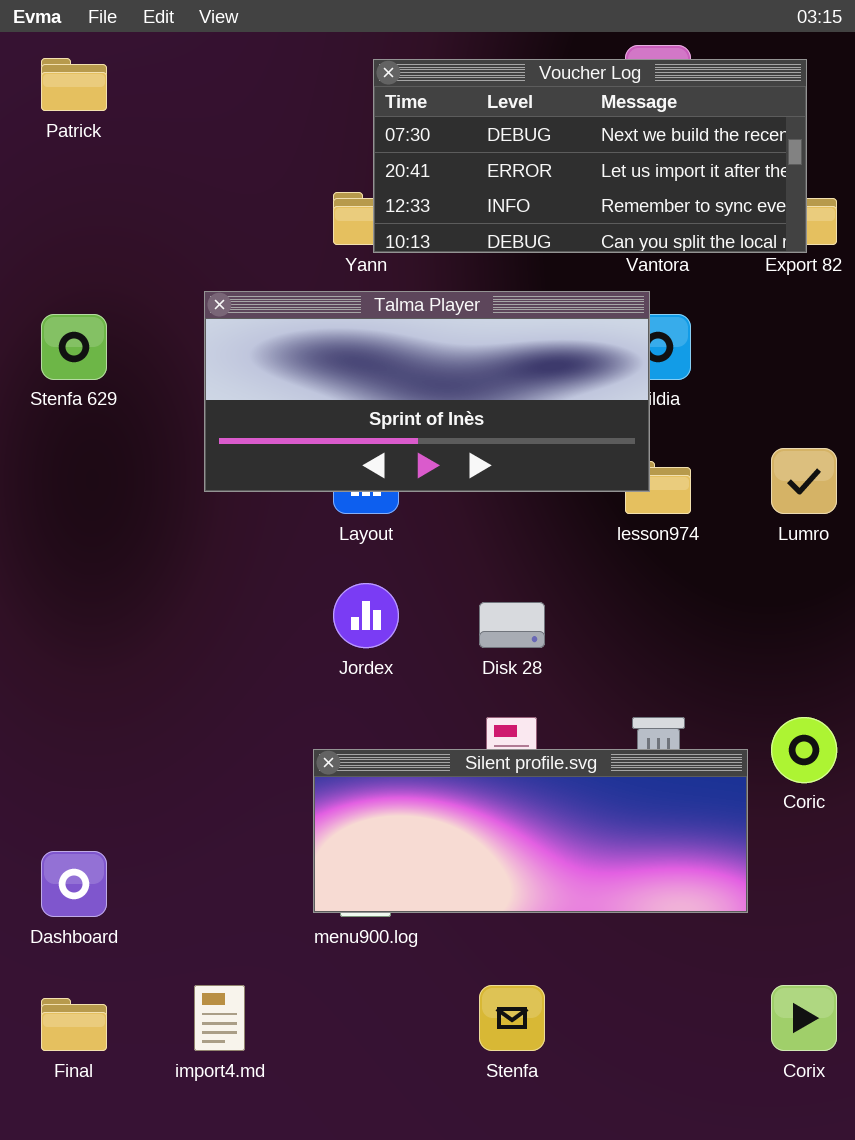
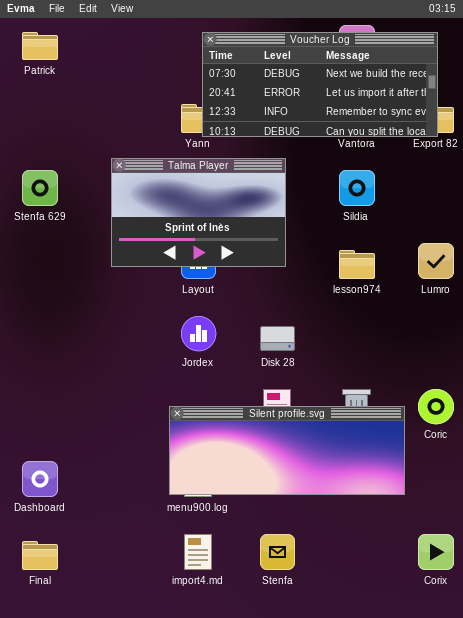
Talma Player: [204,291,650,492] -> [111,158,286,267], resized
import4.md: [194,985,245,1051] -> [184,534,212,570], moved

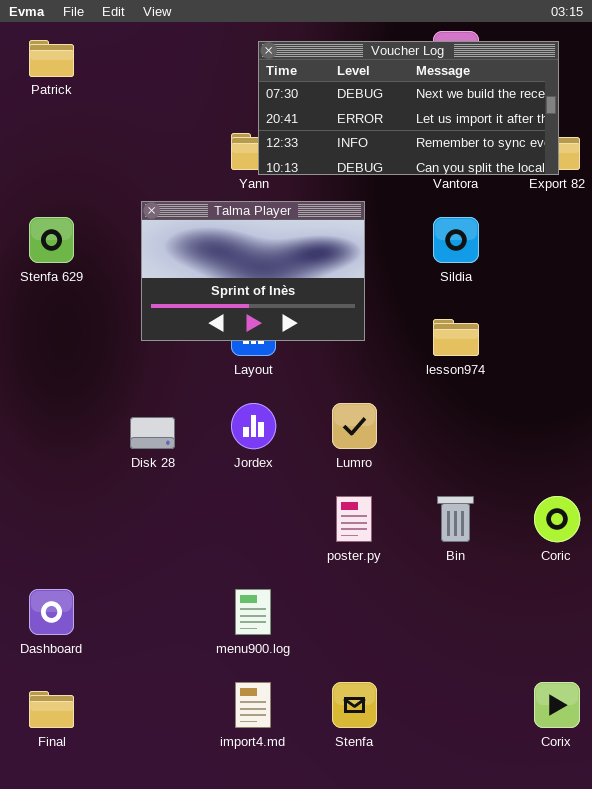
Lumro: [418,243,454,279] -> [332,403,377,449], moved
Disk 28: [260,326,295,351] -> [130,417,175,449], moved
Silent profile.svg: [169,406,405,495] -> none, closed

